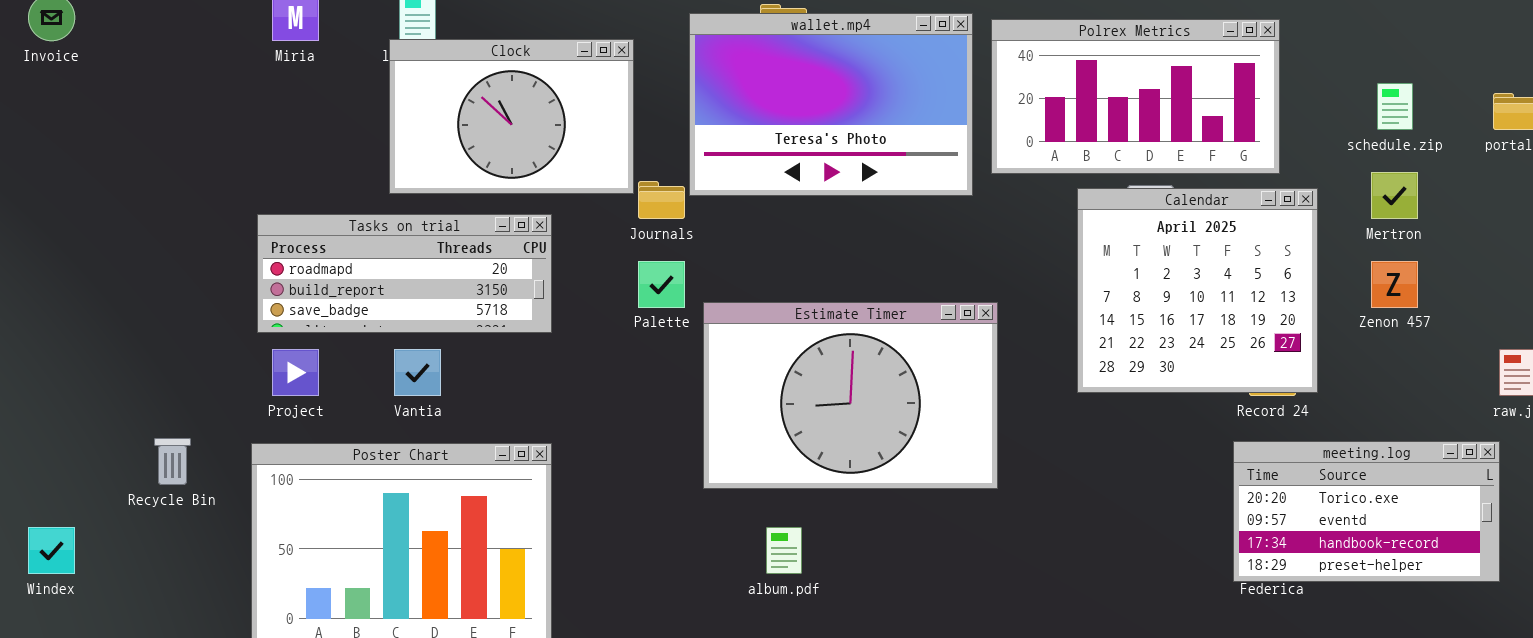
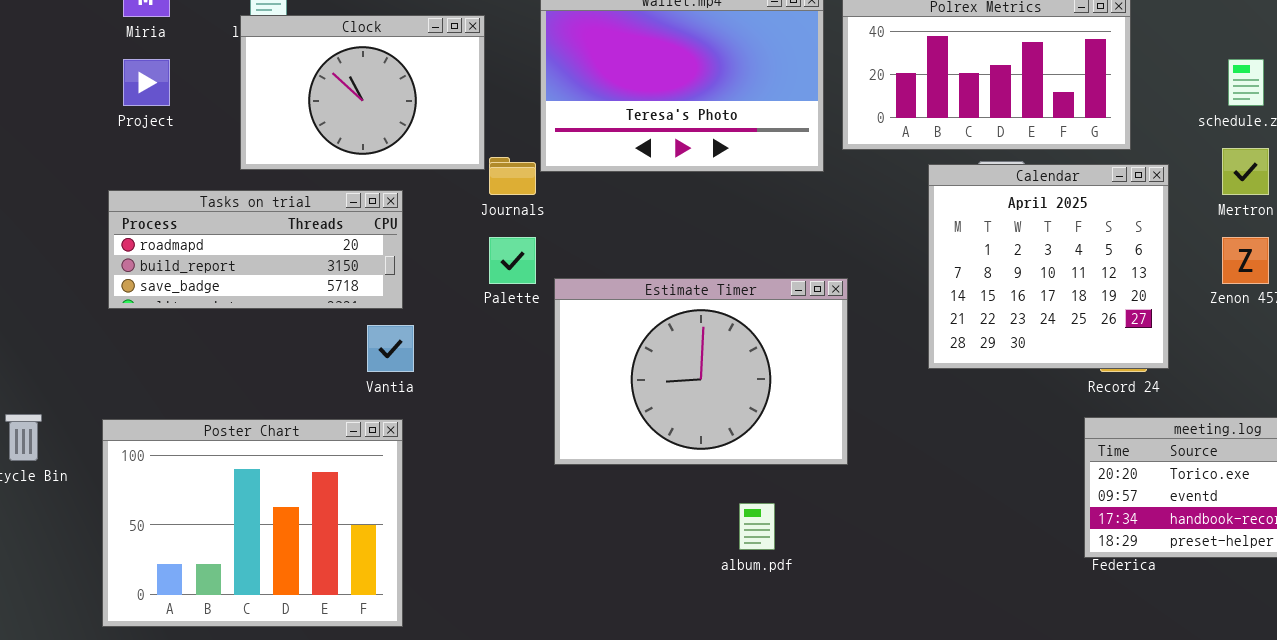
Project: [272,349,319,396] -> [123,59,170,106], moved
Vantia: [394,349,441,396] -> [367,325,414,372], moved
album.pdf: [766,527,802,574] -> [739,503,775,550], moved

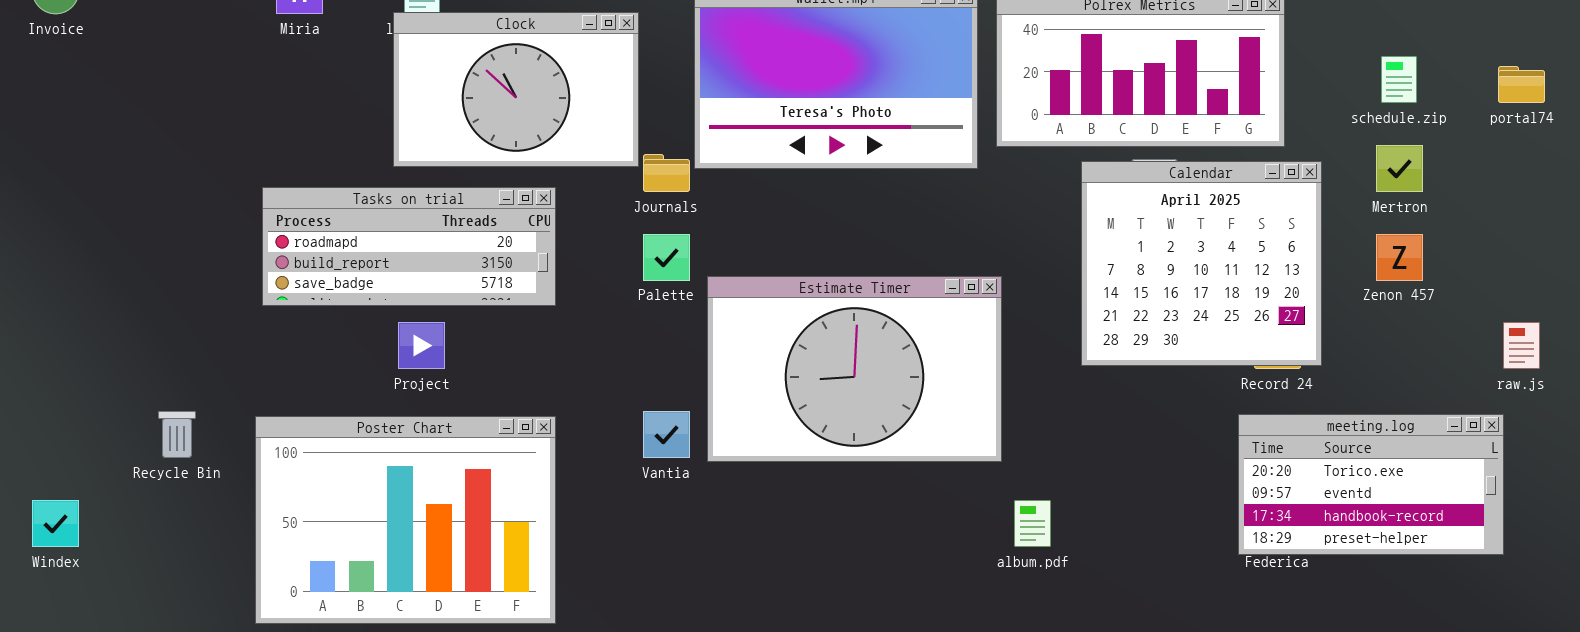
Project: [123,59,170,106] -> [398,322,445,369], moved
Vantia: [367,325,414,372] -> [643,411,690,458], moved
album.pdf: [739,503,775,550] -> [1014,500,1051,547], moved

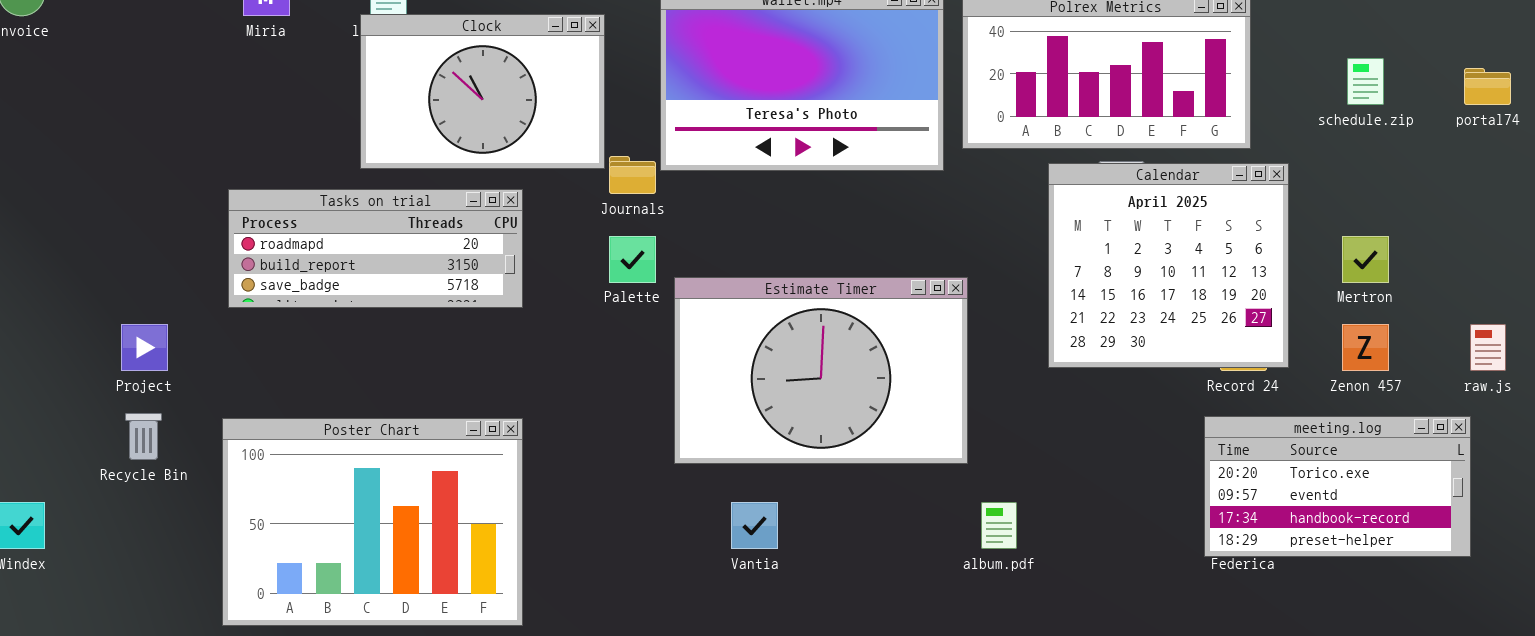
Mertron: [1376,145,1423,192] -> [1342,236,1389,283], moved
Zenon 457: [1376,234,1423,281] -> [1342,324,1389,371], moved
Project: [398,322,445,369] -> [121,324,168,371], moved
Vantia: [643,411,690,458] -> [731,502,778,549], moved

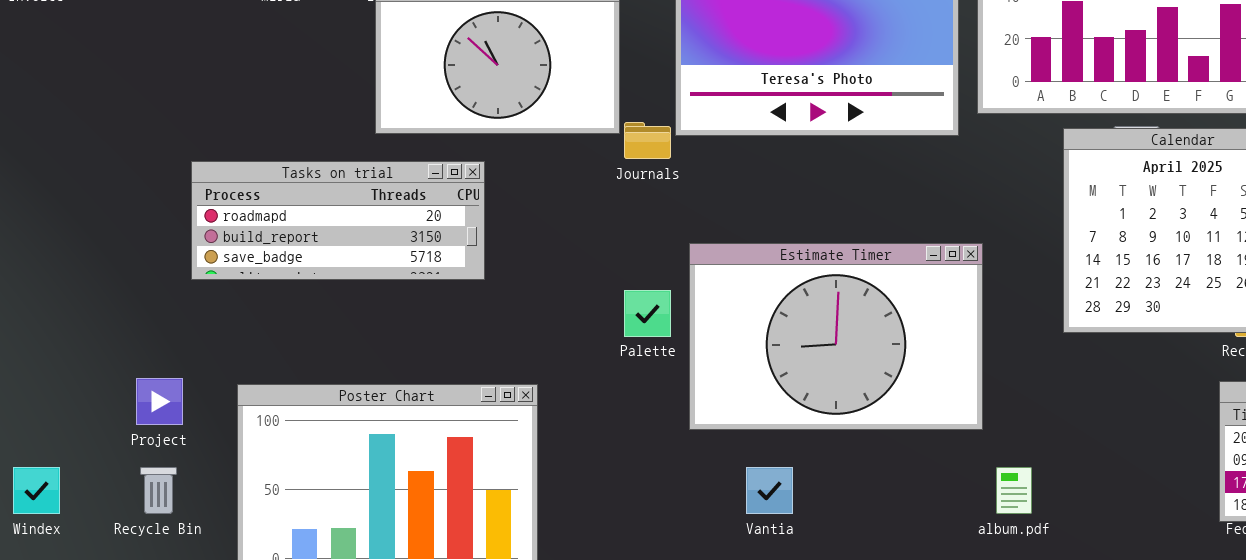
Tasks on trial: [228,189,523,308] -> [191,161,485,280], moved
Palette: [609,236,656,283] -> [624,290,671,337], moved
Project: [121,324,168,371] -> [136,378,183,425], moved
Recycle Bin: [125,413,162,460] -> [140,467,177,514], moved

